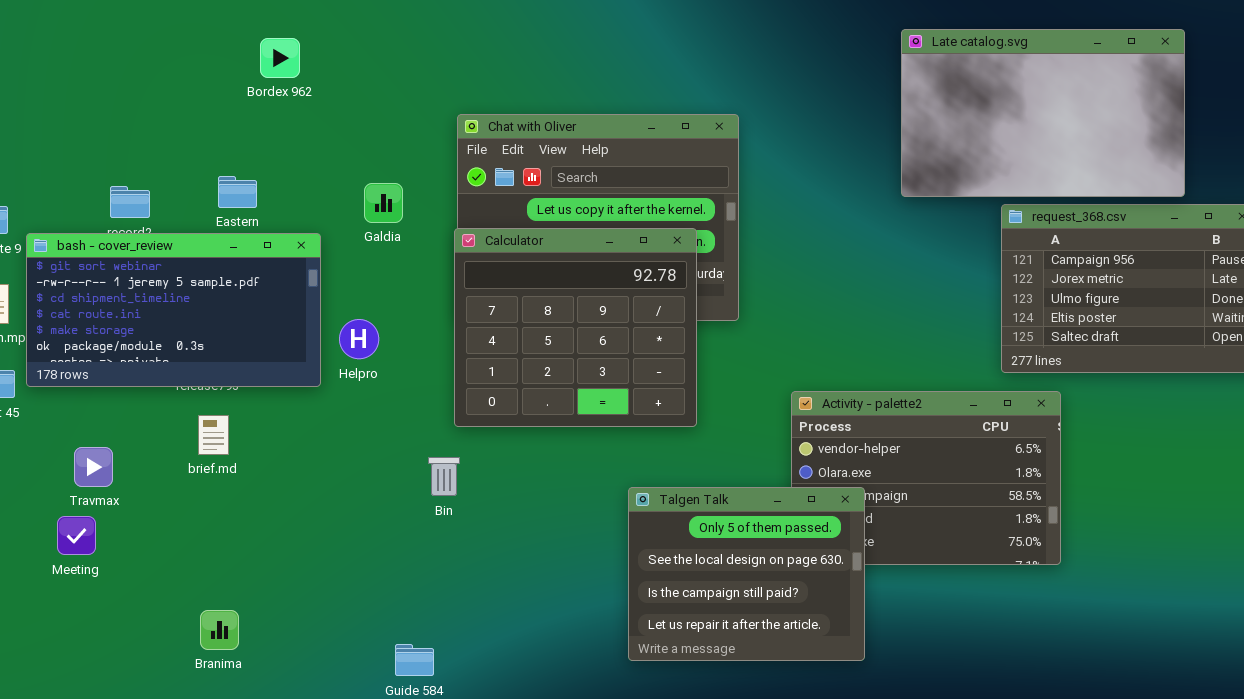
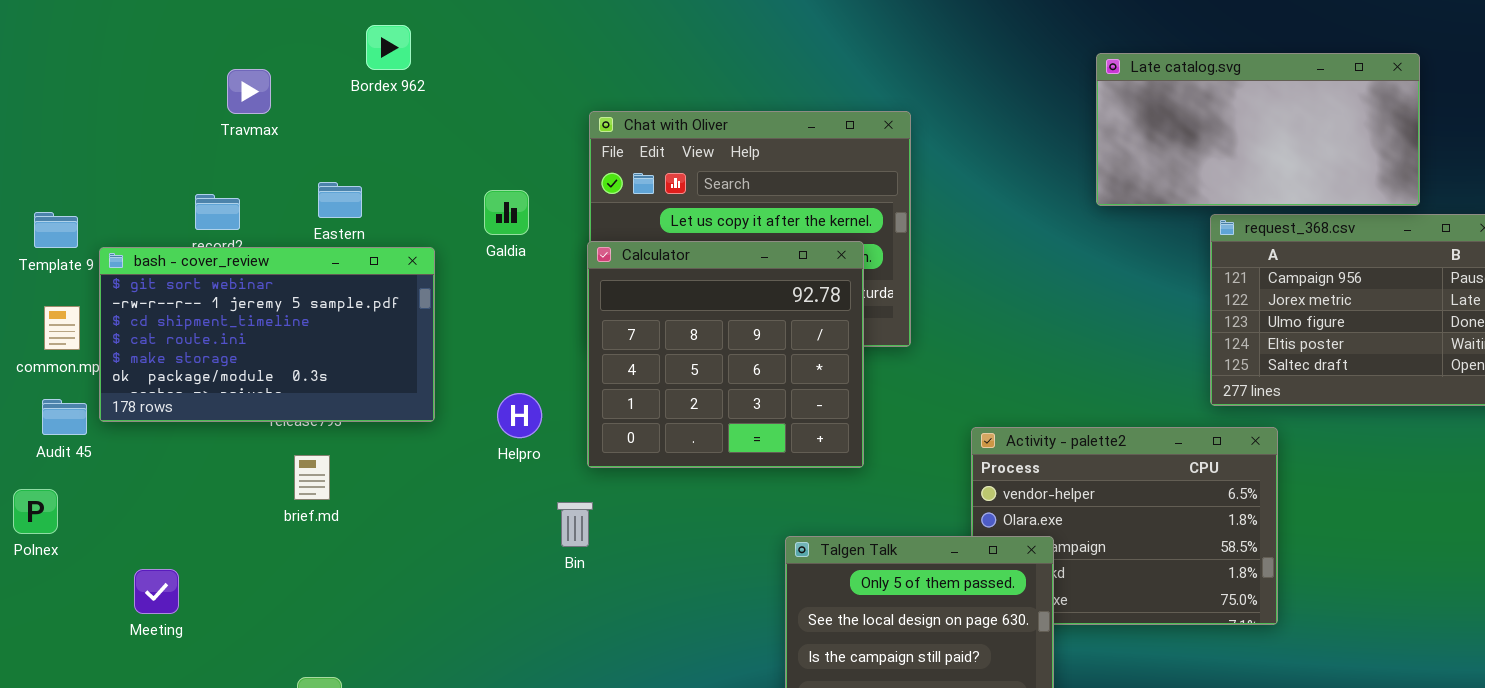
Late catalog.svg: [901,29,1185,197] -> [1096,53,1420,206], resized
Helpro: [339,319,379,359] -> [497,393,542,438], moved
Travmax: [74,447,113,487] -> [227,69,271,114], moved

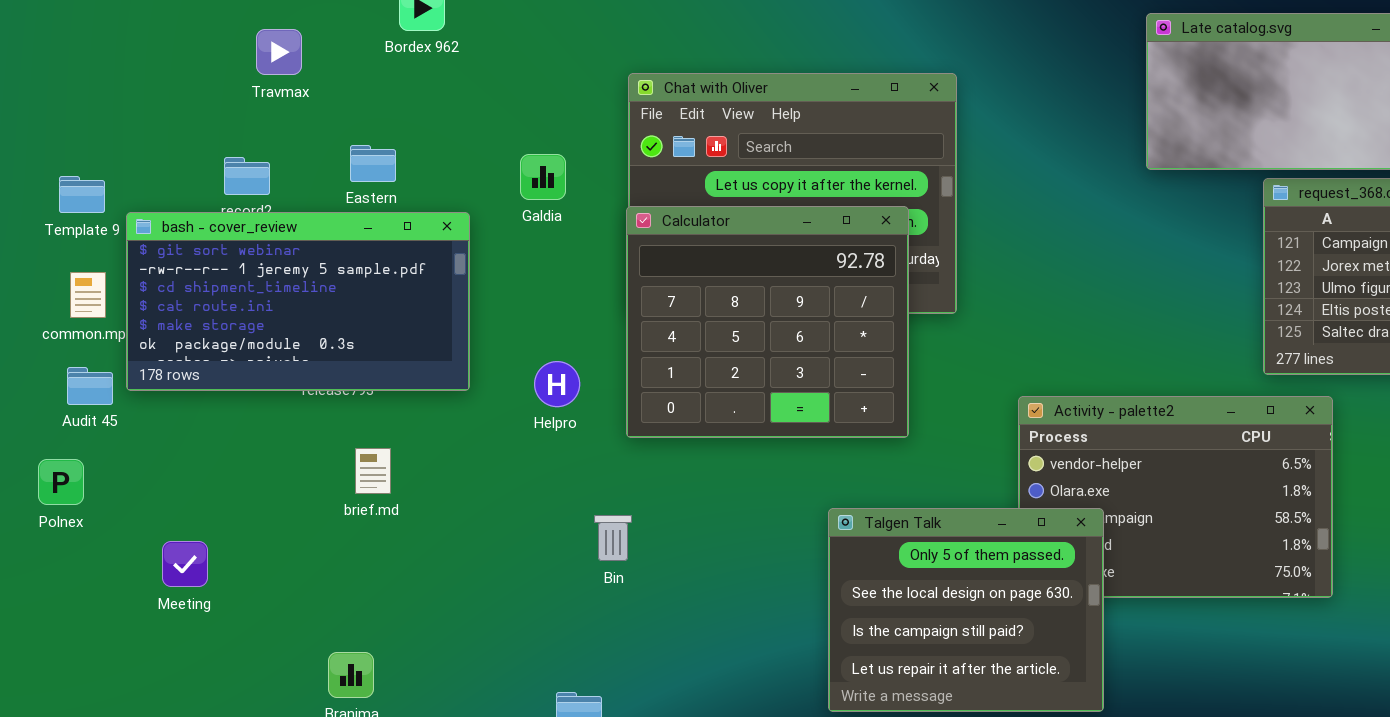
brief.md: [294,455,330,500] -> [355,448,391,494], moved
Bin: [557,502,593,547] -> [594,515,632,561], moved

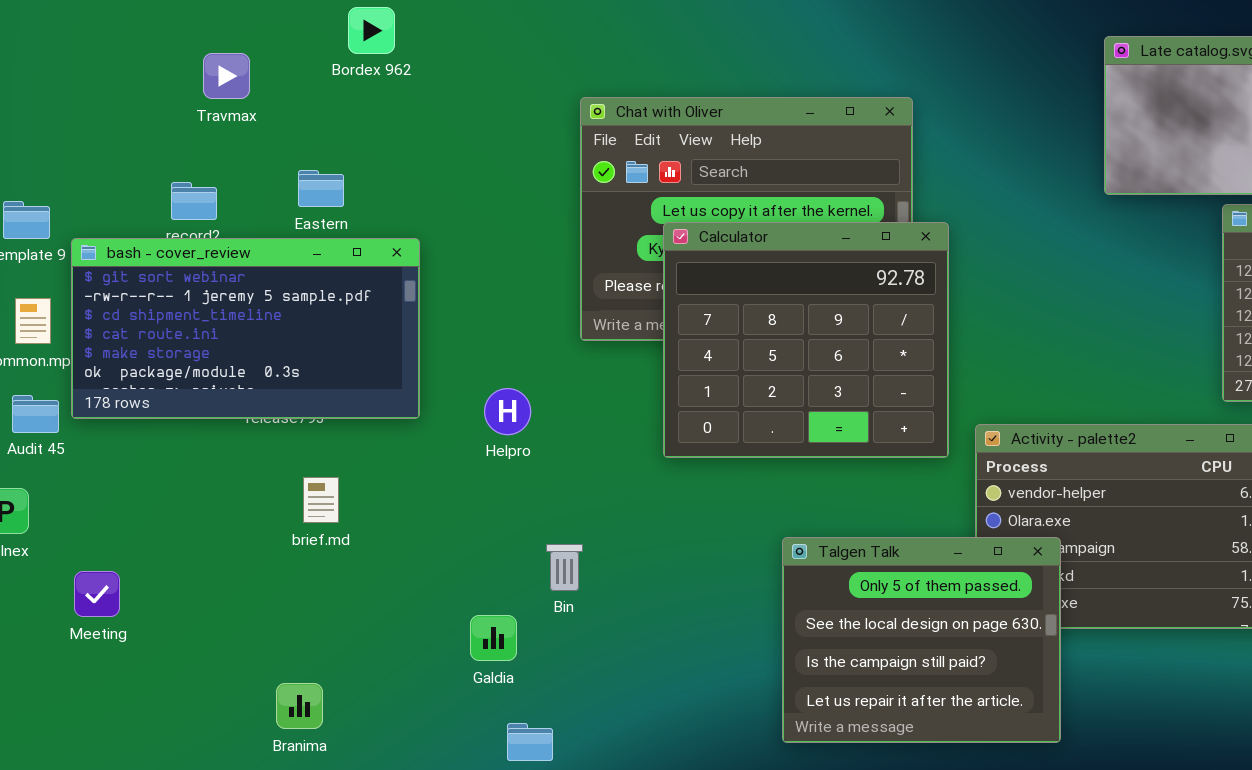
Galdia: [520,154,566,200] -> [470,615,517,661], moved
Calculator: [626,206,909,438] -> [663,222,949,458], moved
Meeting: [162,541,208,587] -> [74,571,120,617], moved

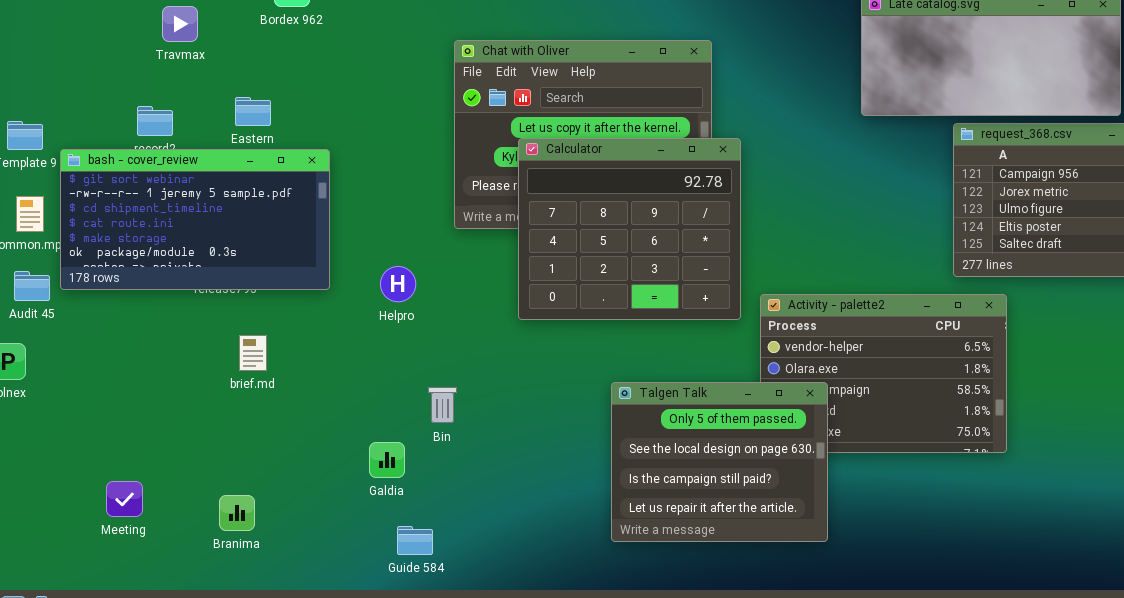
Meeting: [74,571,120,617] -> [106,481,143,517], moved

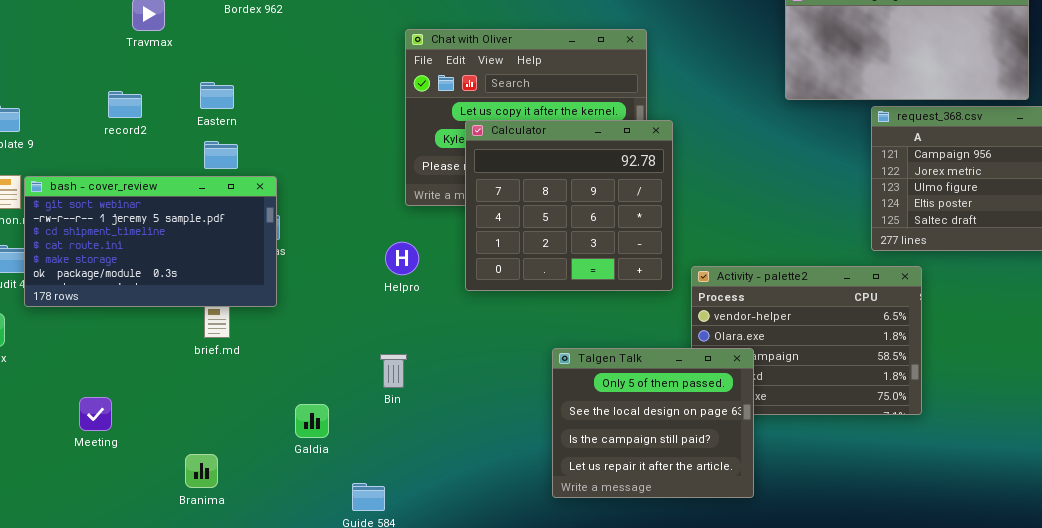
bash - cover_review: [60,149,330,290] -> [24,176,277,307], moved
Helpro: [380,266,416,302] -> [385,242,419,275], moved
Galdia: [369,442,405,478] -> [295,404,329,438], moved
Meeting: [106,481,143,517] -> [79,397,112,431], moved

